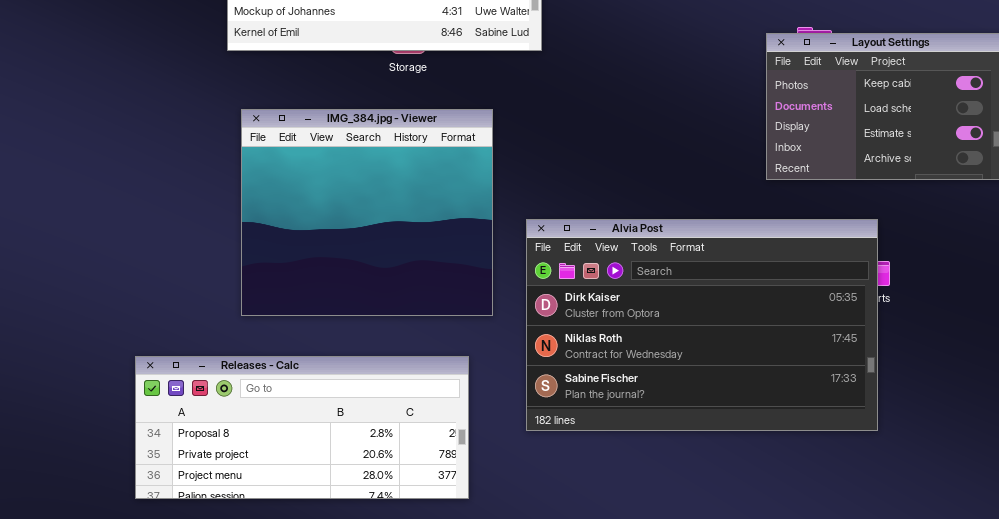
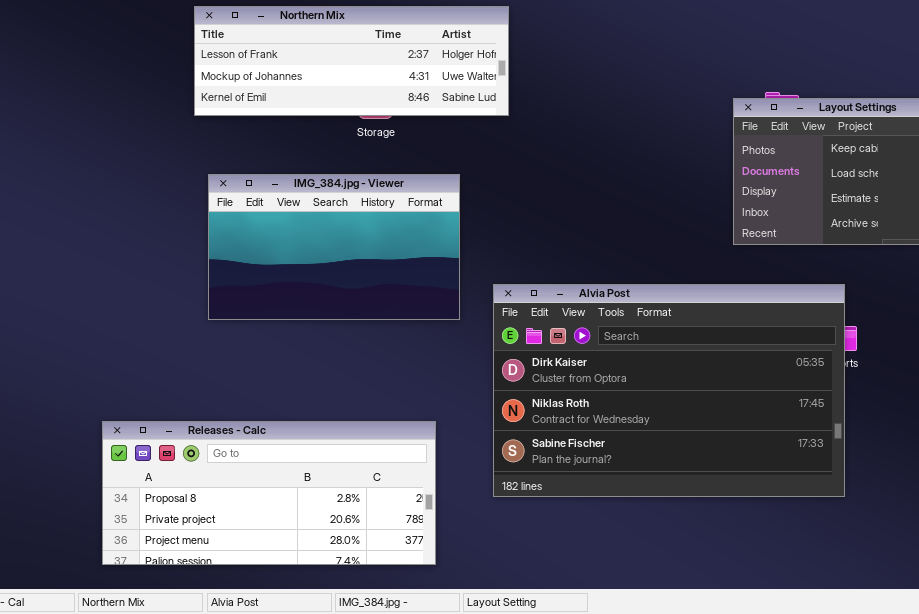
IMG_384.jpg - Viewer: [241,109,493,316] -> [208,174,460,320], resized

